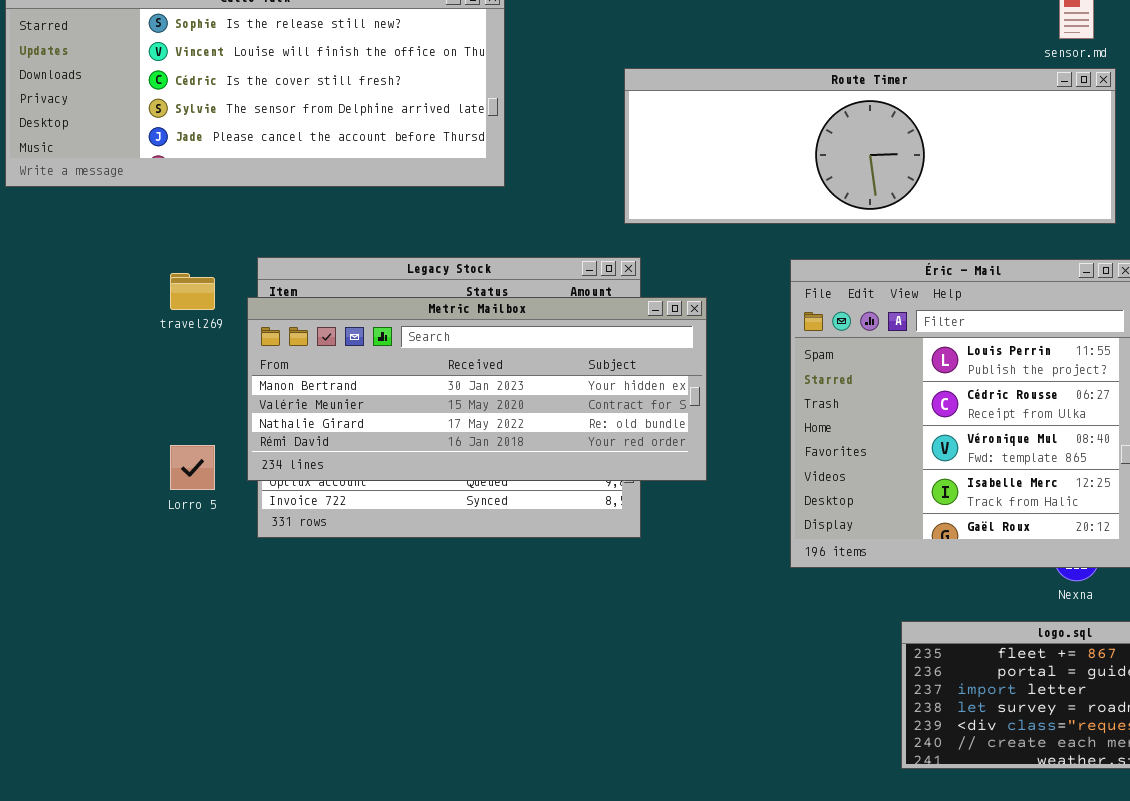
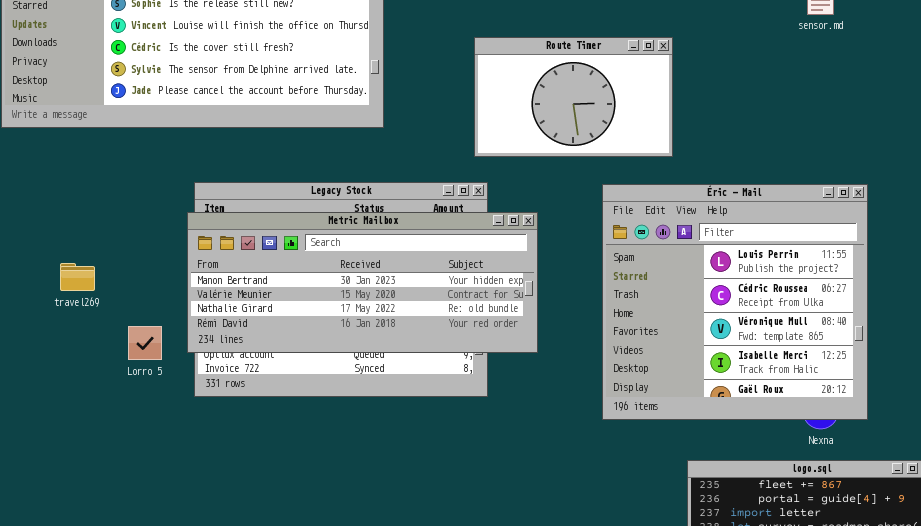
Route Timer: [624,68,1116,224] -> [474,37,673,157], resized
travel269: [170,273,215,310] -> [60,263,95,291], moved

